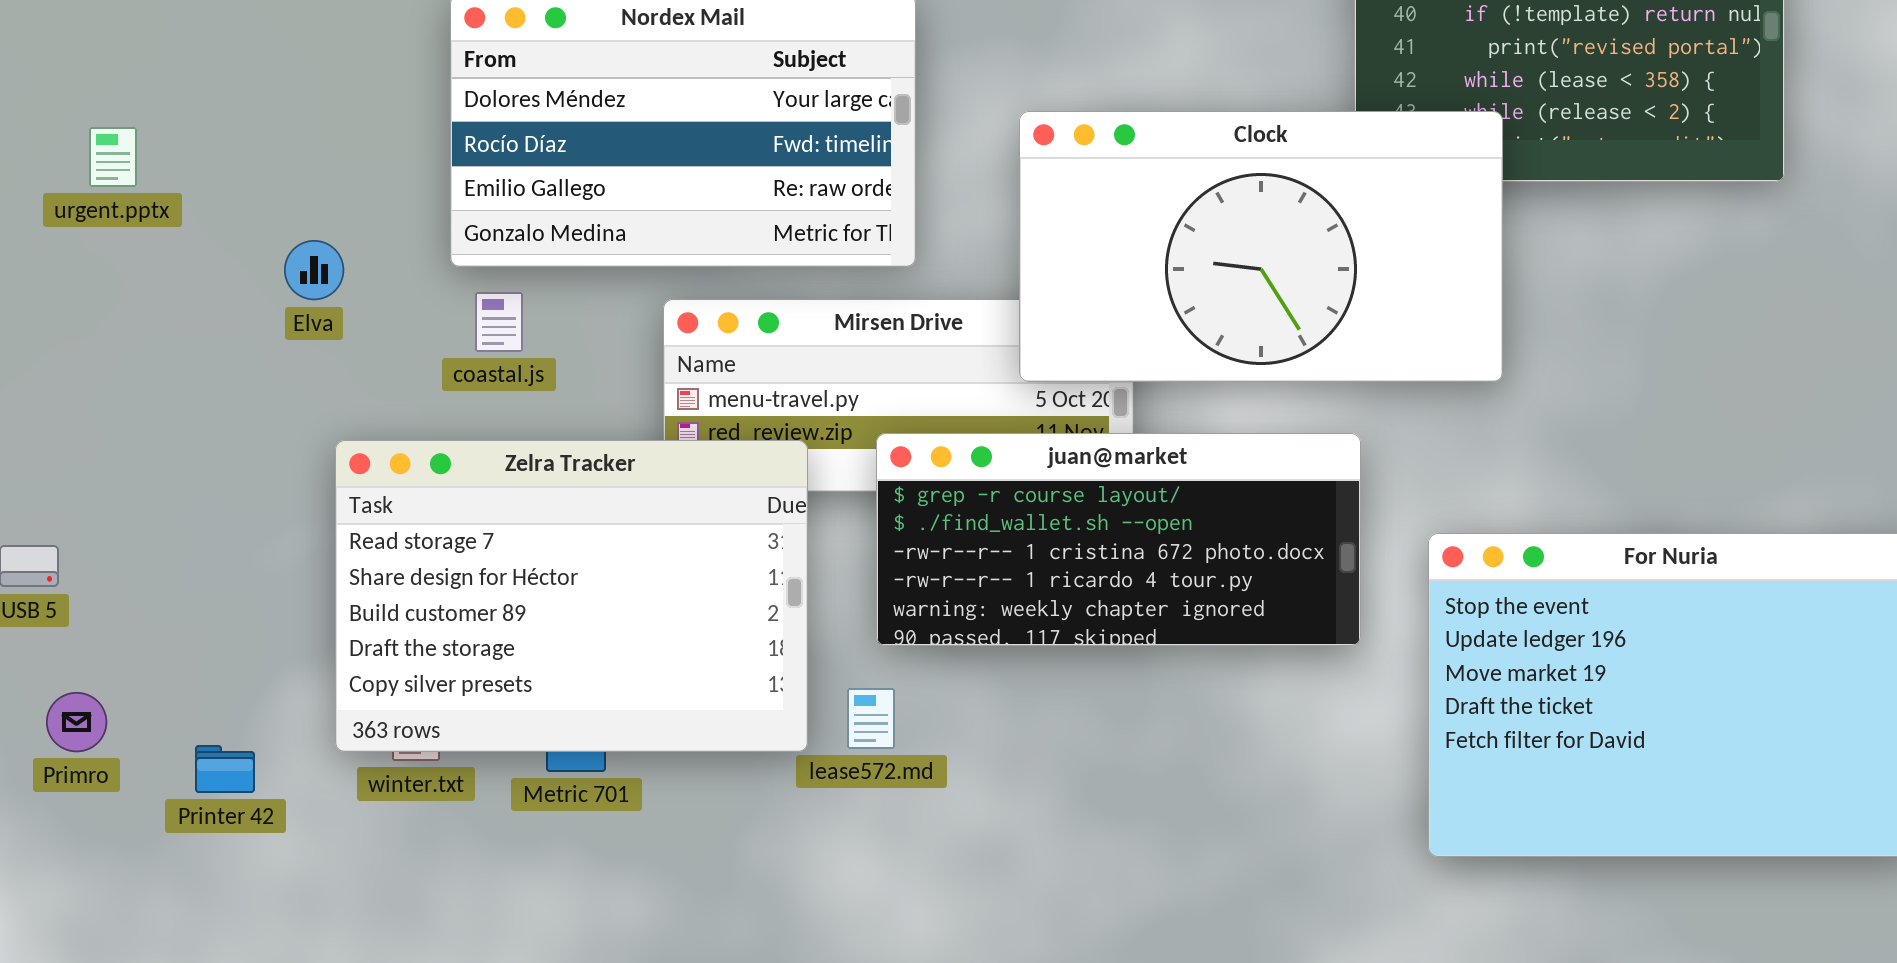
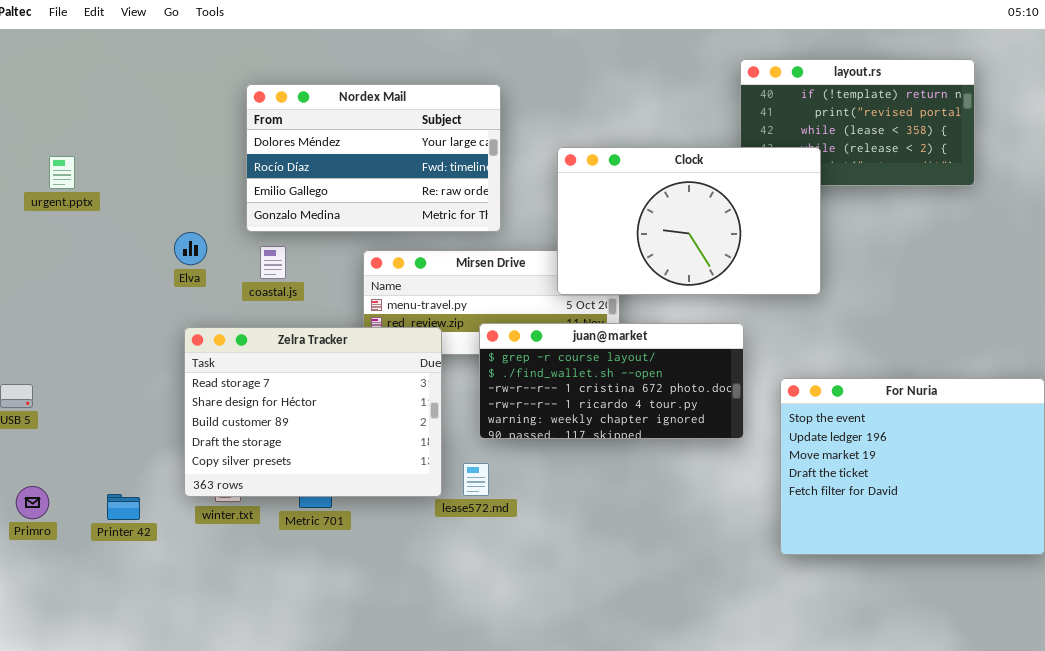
Elva: [284,240,344,300] -> [174,232,207,265], moved
Primro: [46,692,107,752] -> [16,486,49,519], moved

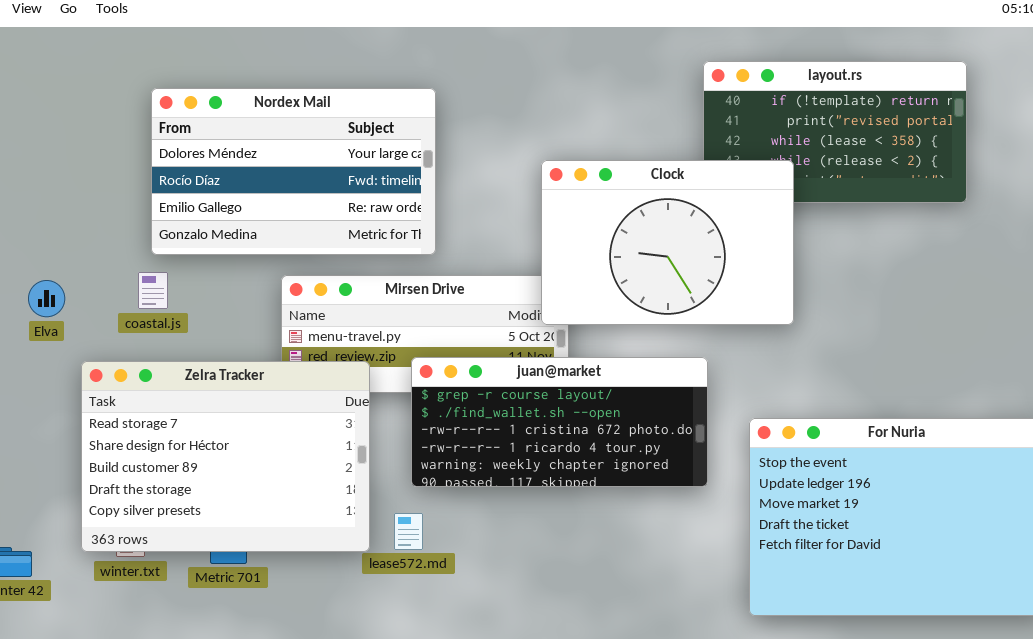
Clock: [557,147,821,295] -> [541,160,794,325], resized
Elva: [174,232,207,265] -> [28,280,65,317], moved
coastal.js: [260,246,286,279] -> [138,272,168,309], moved

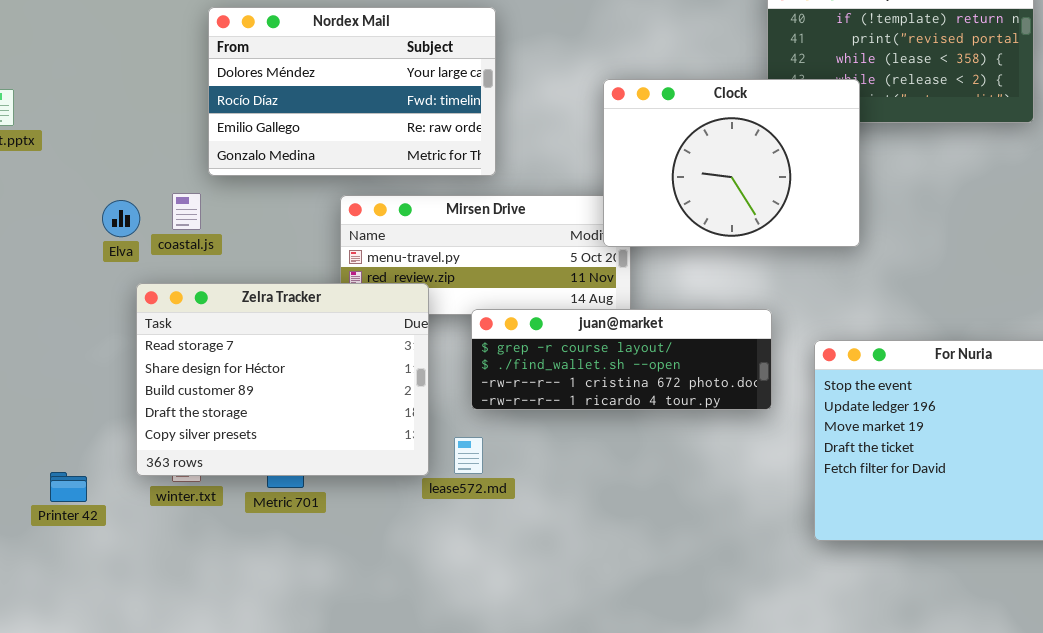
coastal.js: [138,272,168,309] -> [172,193,201,230], moved
Elva: [28,280,65,317] -> [102,200,140,237], moved
juan@market: [411,357,708,487] -> [471,309,772,410], resized

